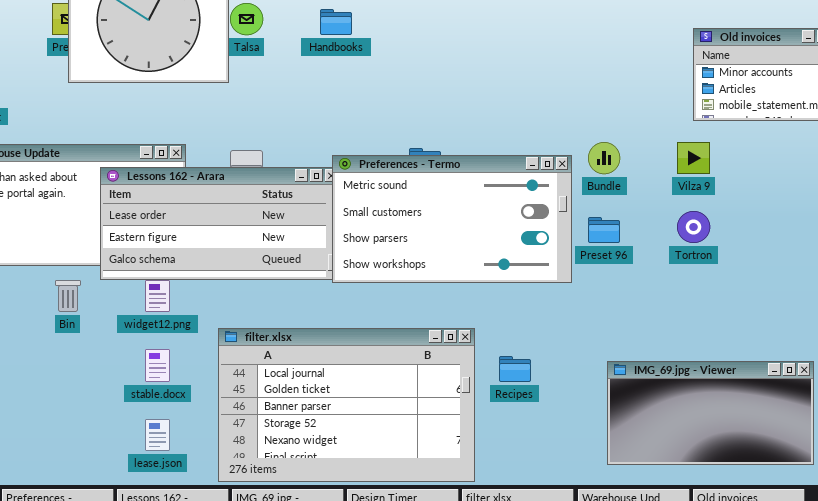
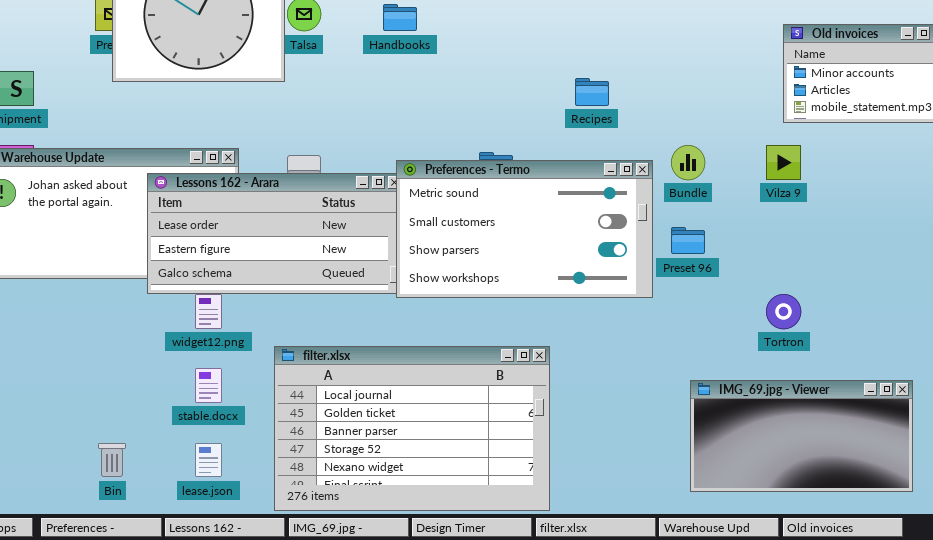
Tortron: [677,211,710,243] -> [766,294,801,329], moved
Bin: [55,280,81,312] -> [98,443,126,477], moved
Recipes: [499,356,531,382] -> [575,78,609,106], moved

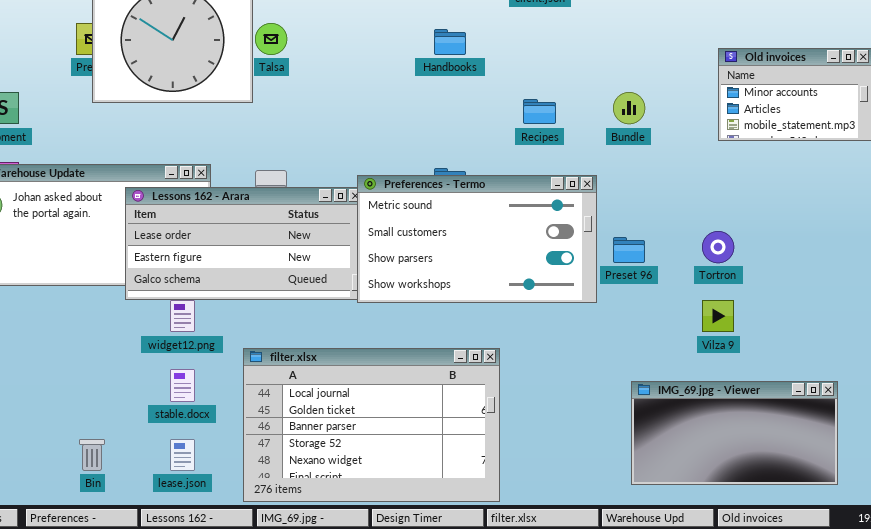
Handbooks: [383,4,417,31] -> [434,29,466,55], moved
Bundle: [671,145,705,180] -> [613,92,645,124], moved
Vilza 9: [766,145,801,180] -> [702,300,734,332], moved
Tortron: [766,294,801,329] -> [702,231,734,263], moved

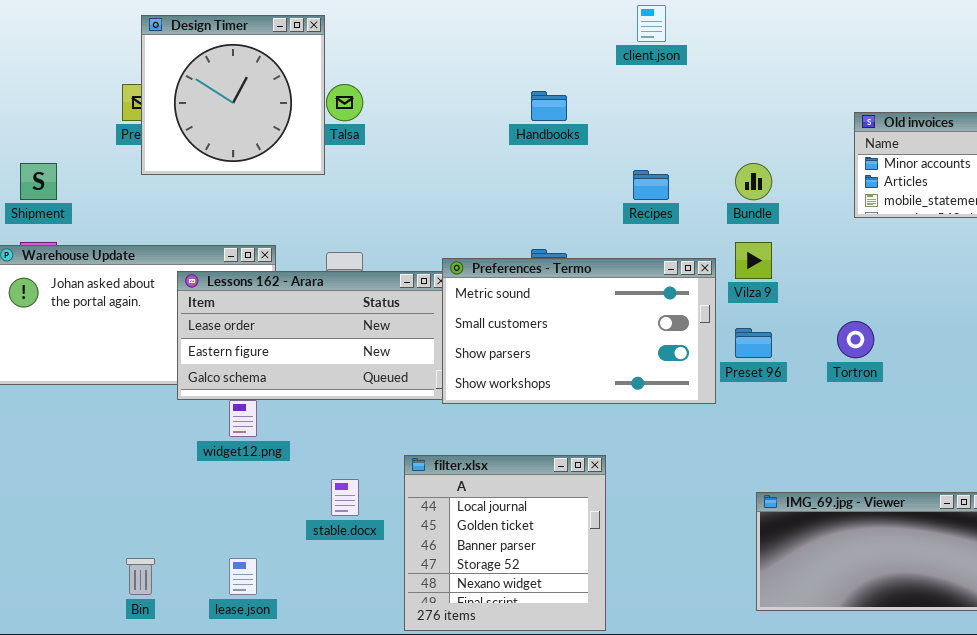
Vilza 9: [702,300,734,332] -> [735,242,772,279], moved
filter.xlsx: [243,348,500,502] -> [404,455,606,631], resized
stable.docx: [170,369,195,402] -> [331,479,359,516], moved

